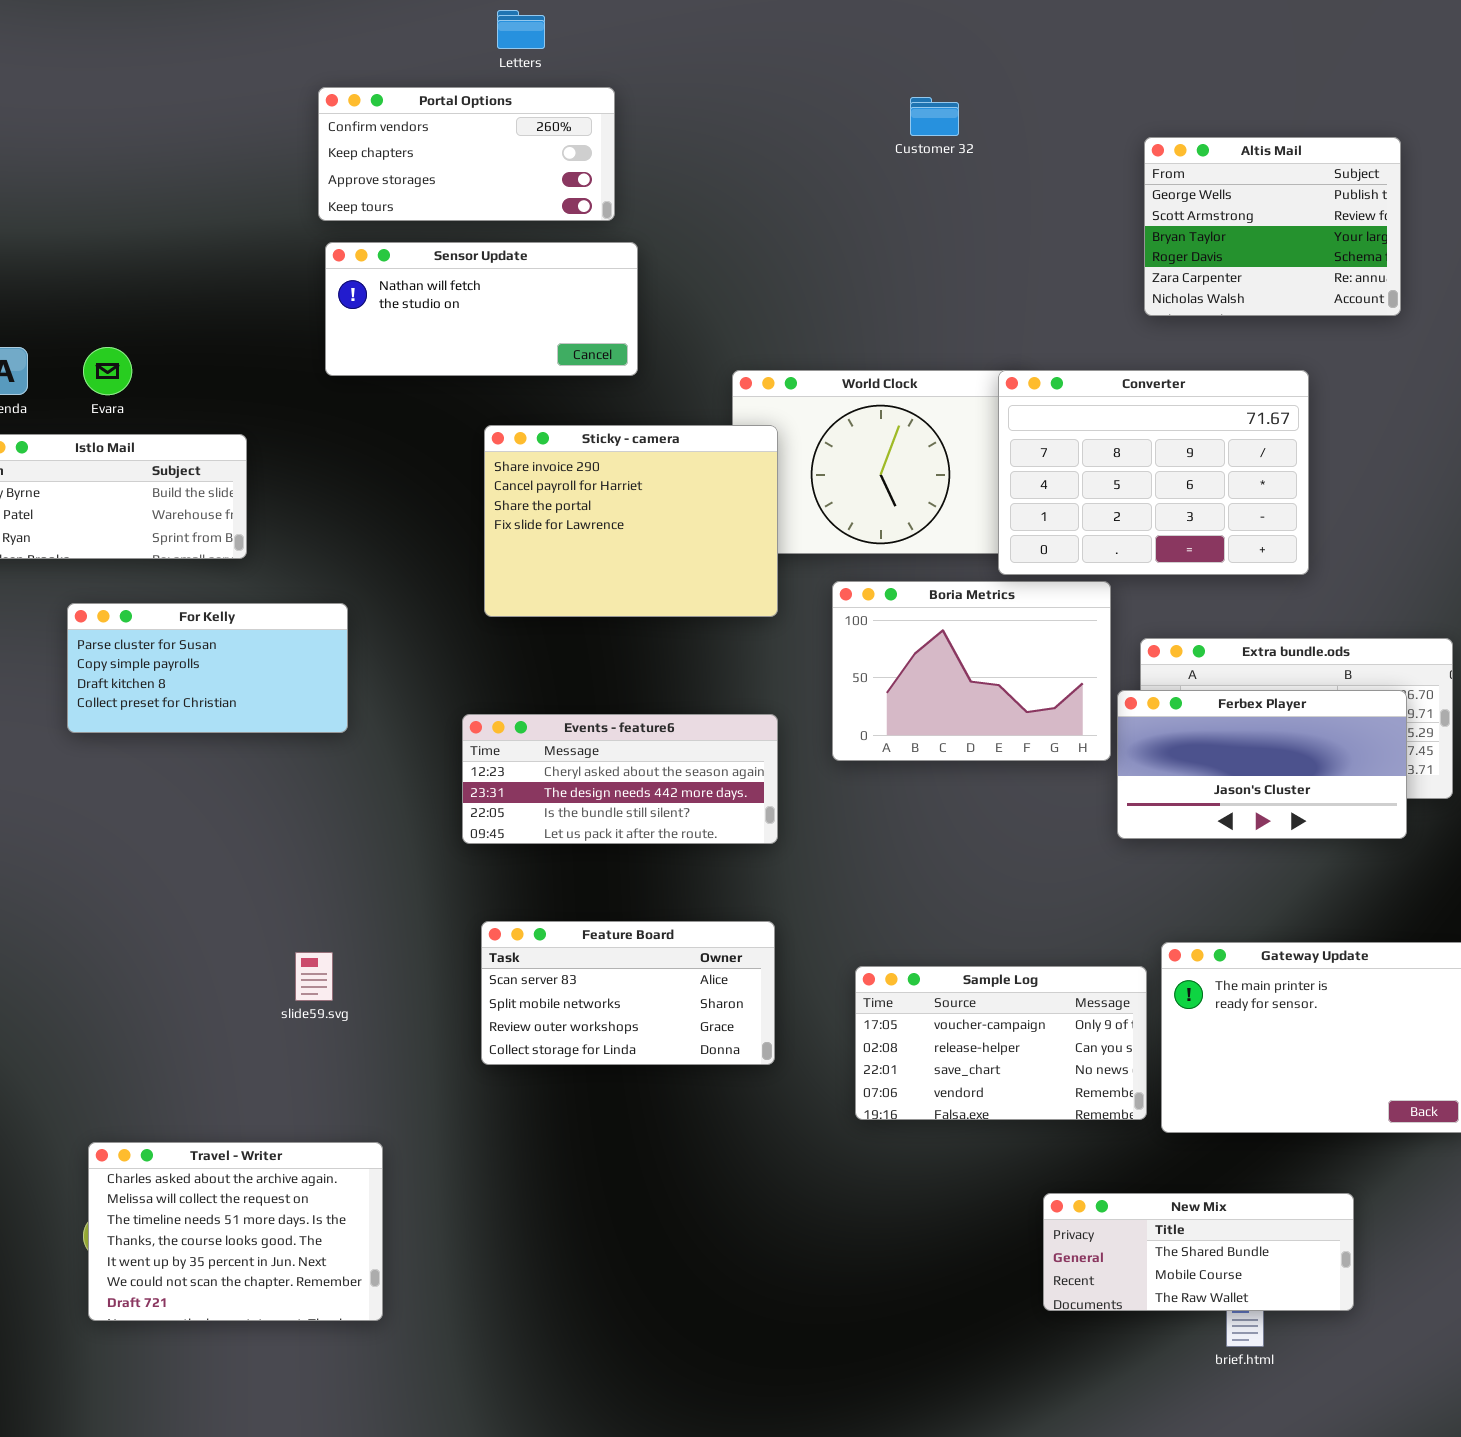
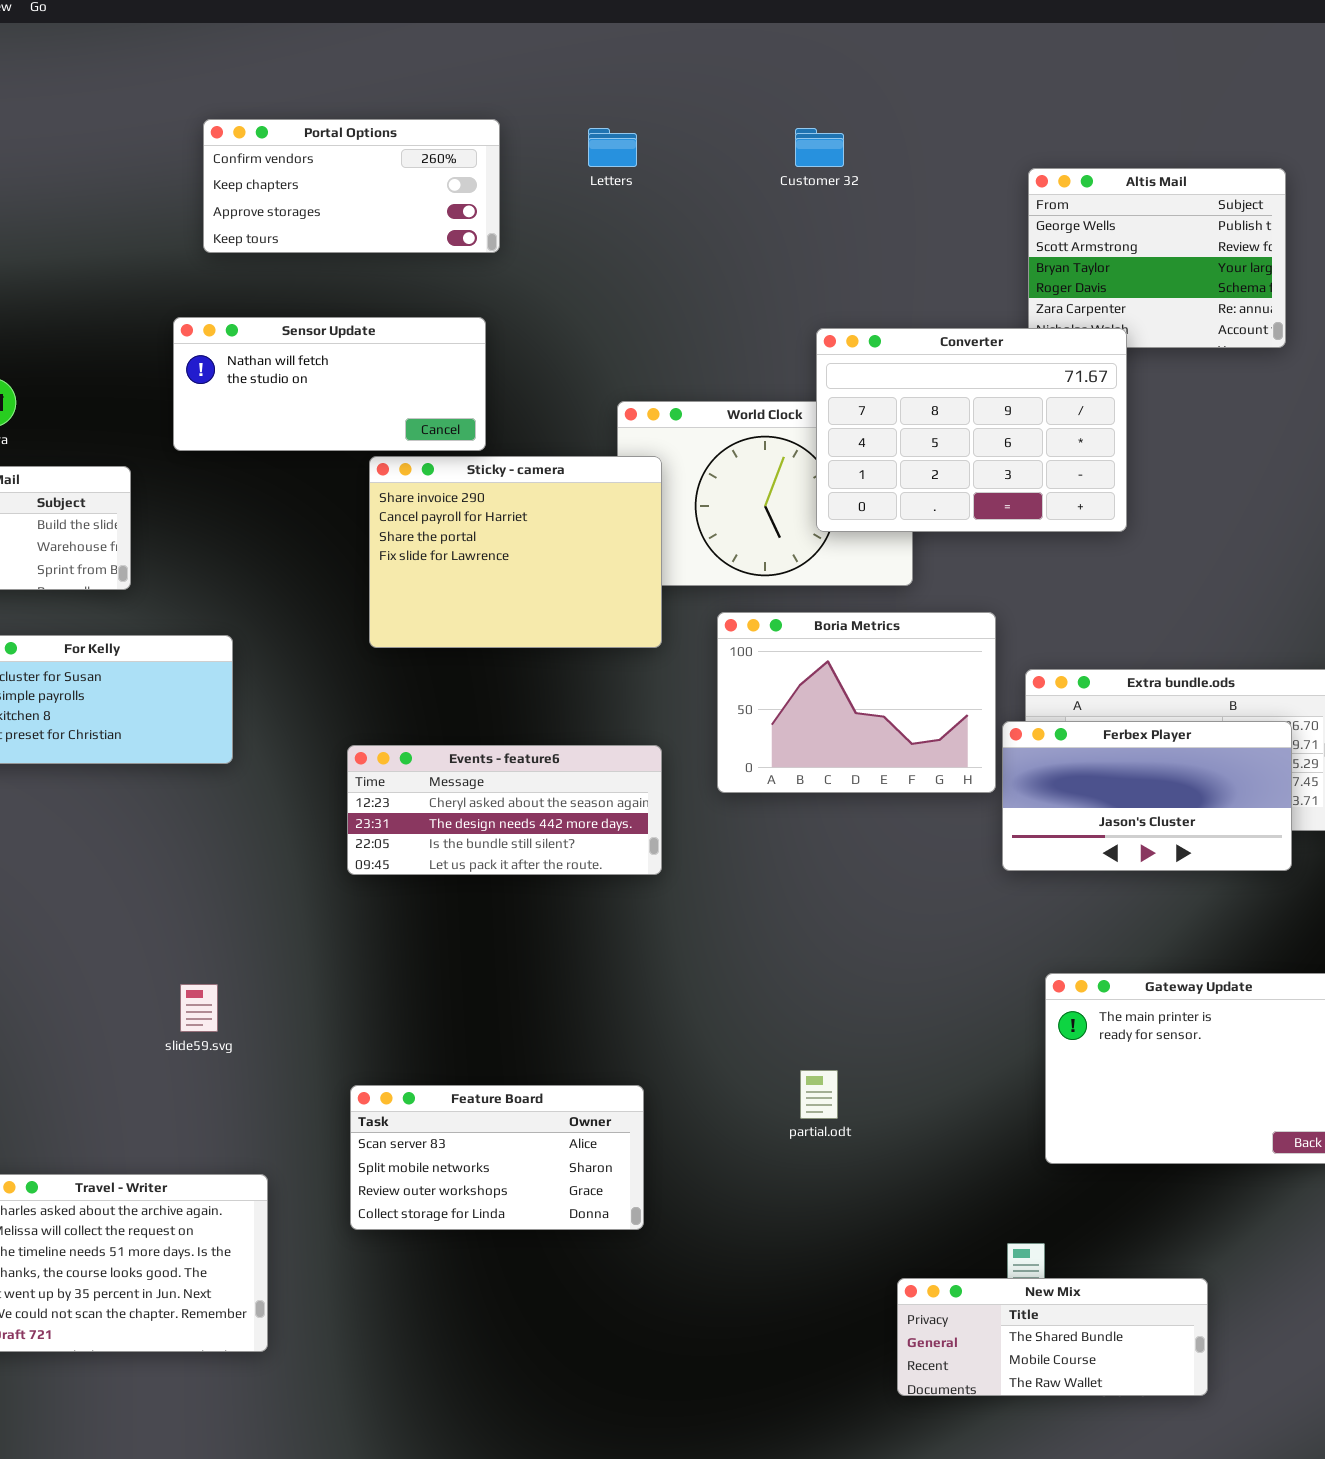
Letters: [497,10,545,49] -> [588,128,637,167], moved
Sensor Update: [325,242,638,376] -> [173,317,486,451], moved
Converter: [998,370,1309,575] -> [816,328,1127,532], moved
Feature Board: [481,921,775,1065] -> [350,1085,644,1230], moved
Sample Log: [855,966,1147,1120] -> none, closed
New Mix: [1043,1193,1354,1311] -> [897,1278,1208,1396], moved

